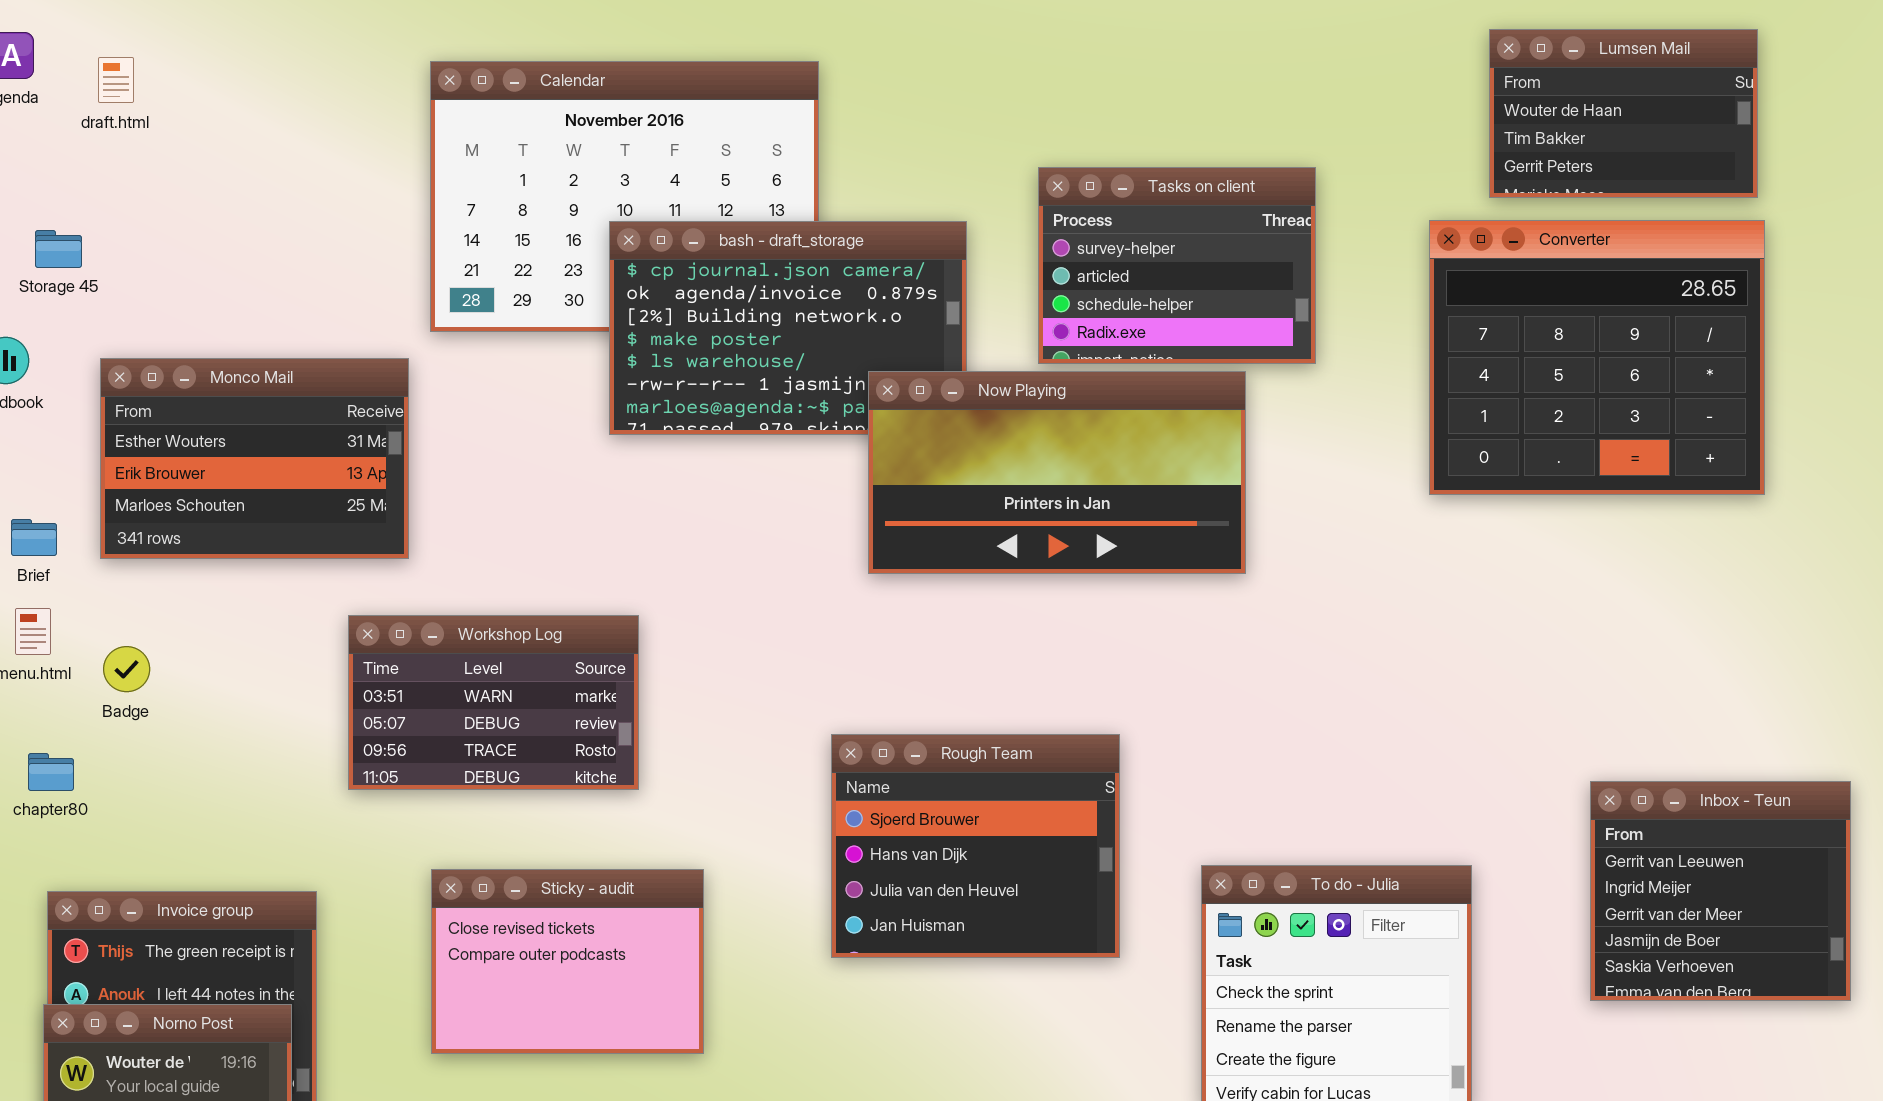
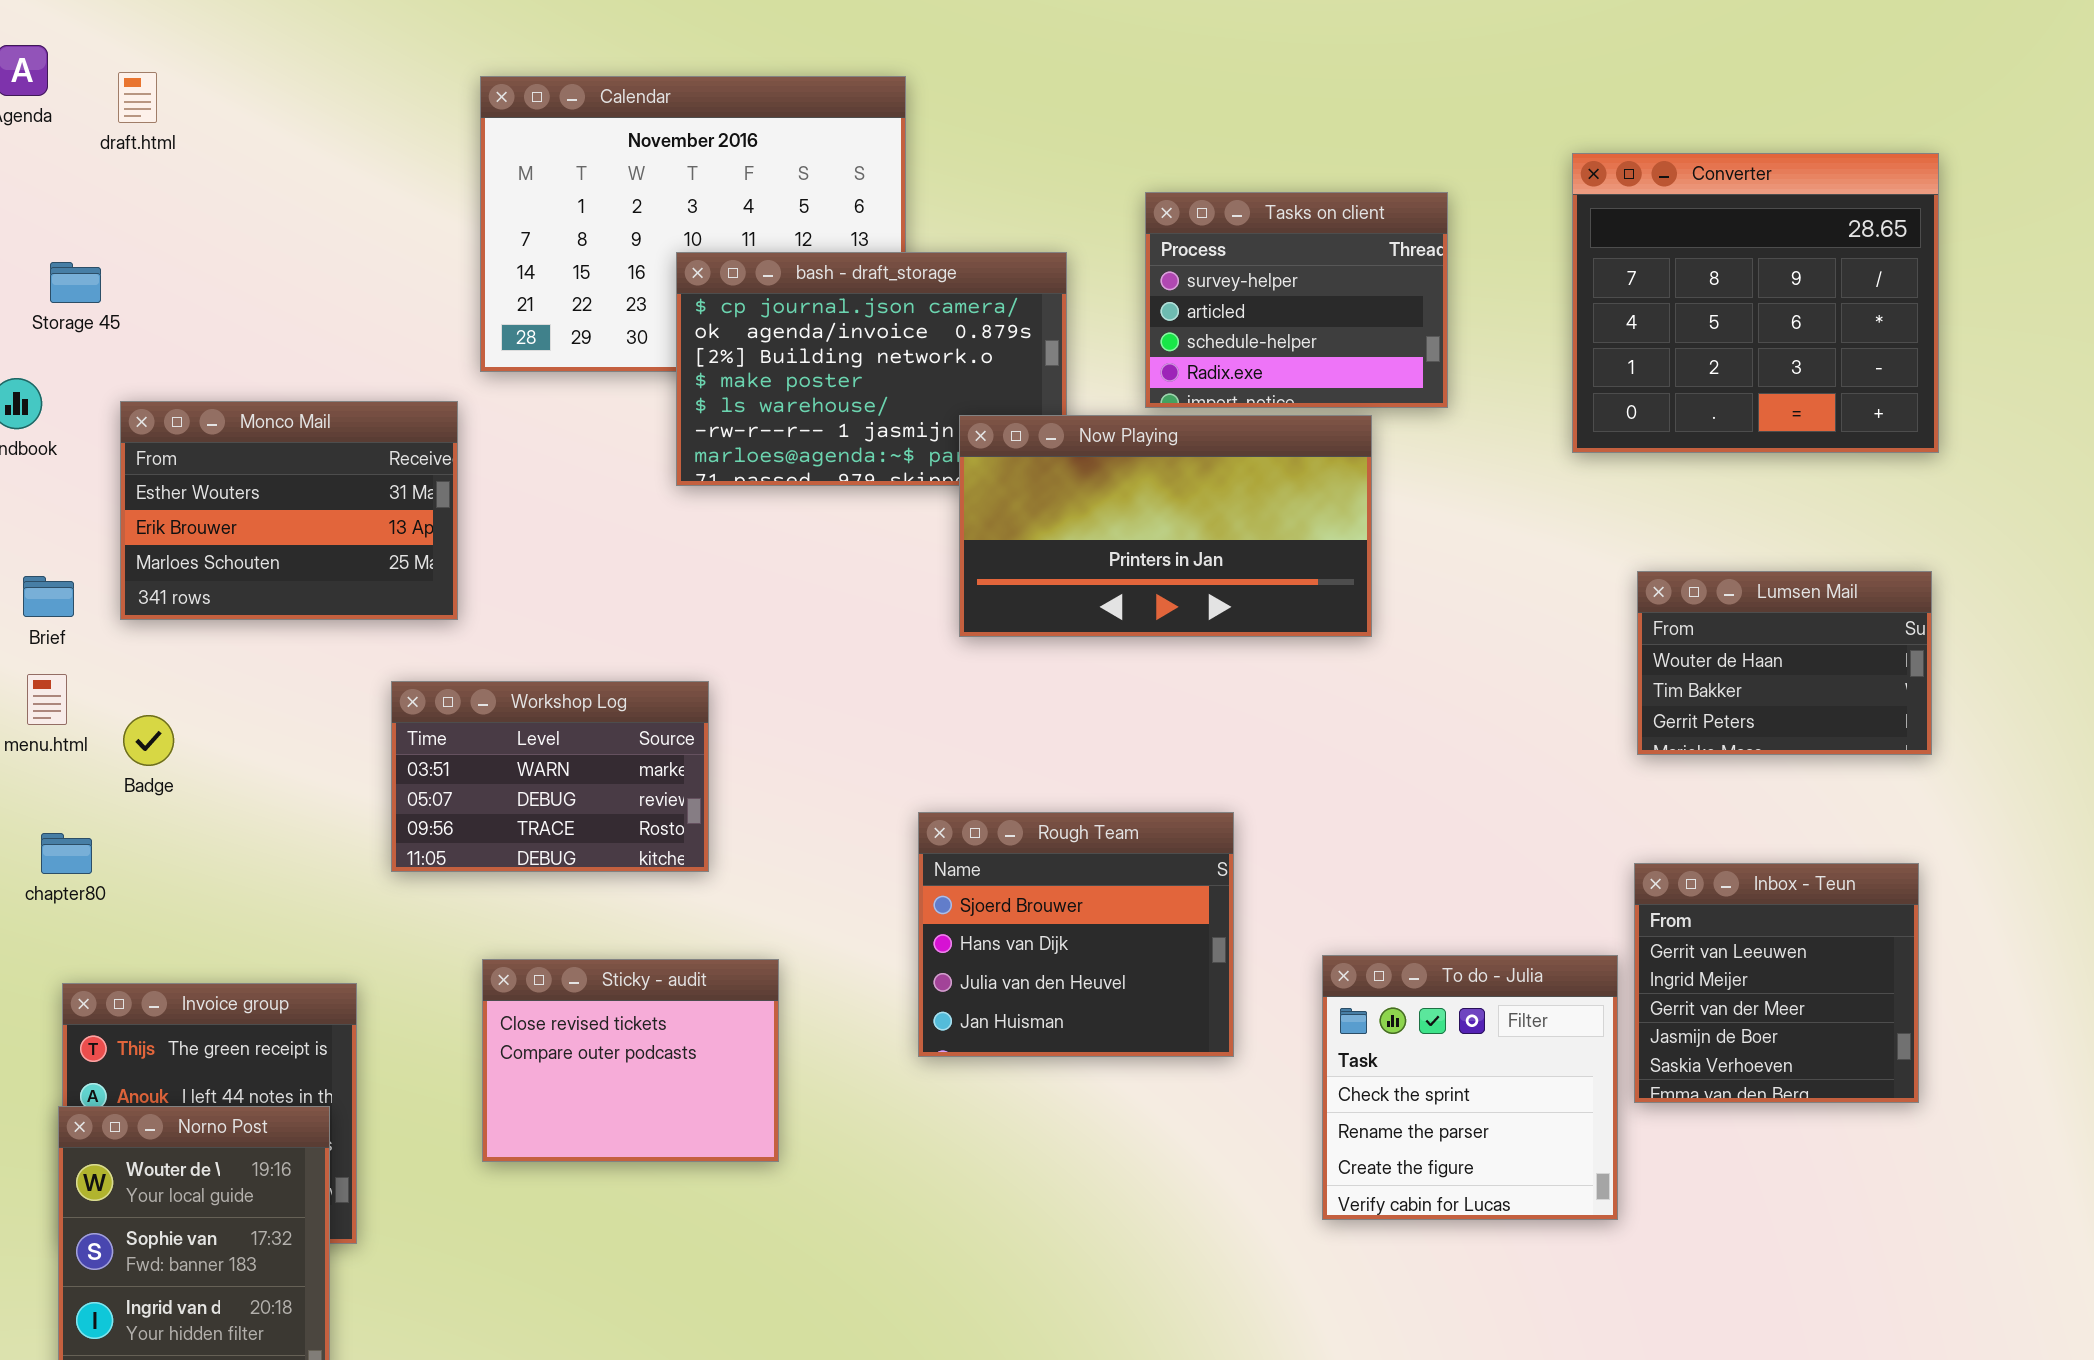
Lumsen Mail: [1489,29,1758,198] -> [1637,571,1932,755], moved
Converter: [1429,220,1765,495] -> [1572,153,1939,453], moved
Inbox - Teun: [1590,781,1851,1001] -> [1634,863,1919,1103], moved

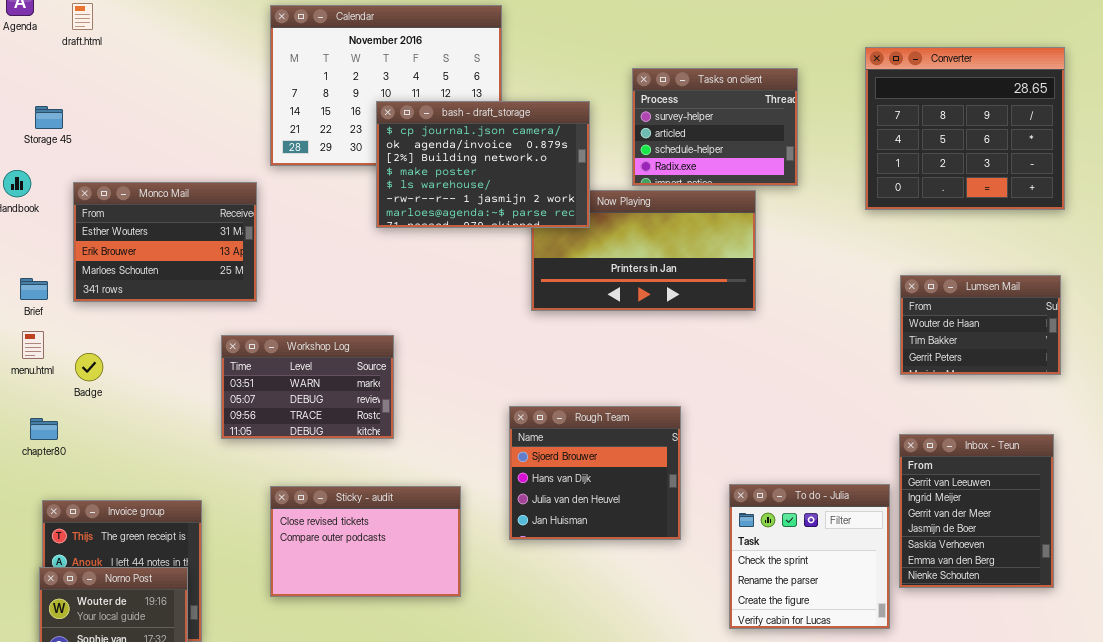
bash - draft_storage: [676,252,1067,486] -> [376,101,590,228], raised
Inbox - Teun: [1634,863,1919,1103] -> [899,434,1054,588], resized
Sticky - audit: [482,959,779,1162] -> [270,486,461,597], resized

